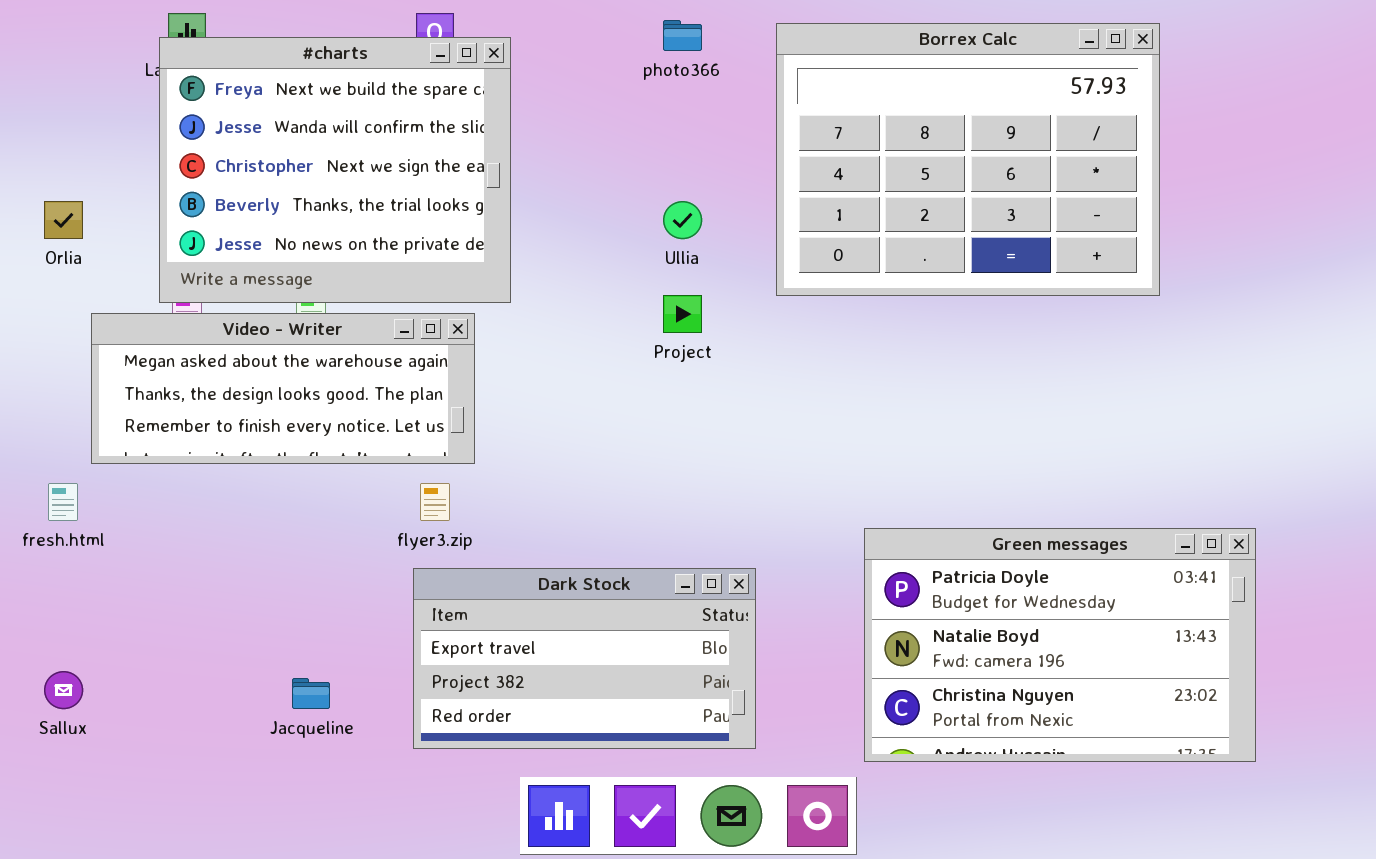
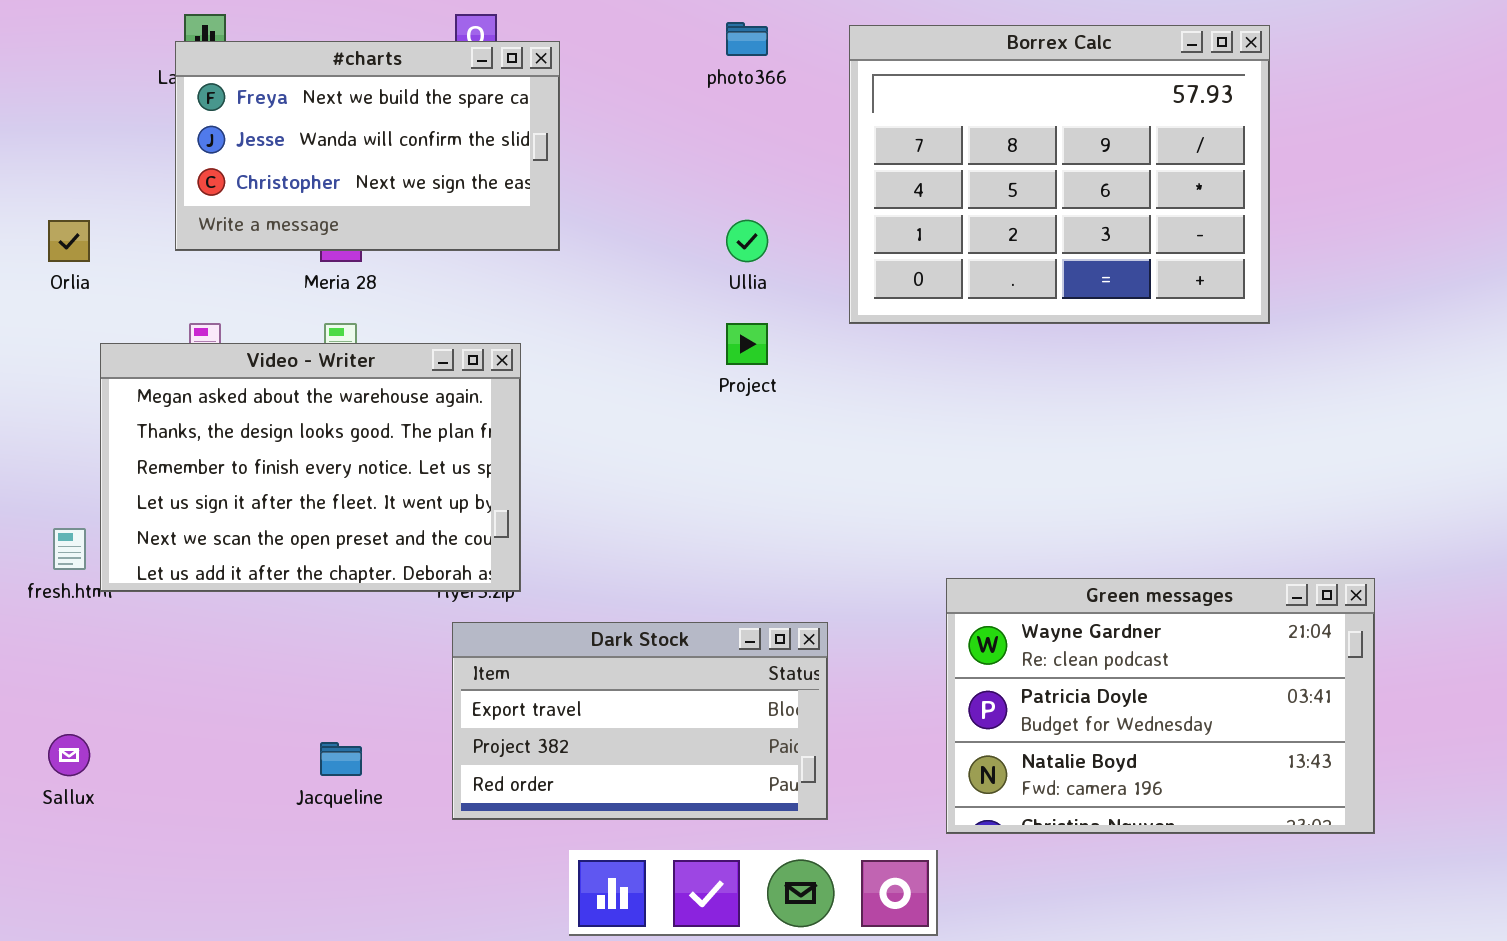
#charts: [159,37,511,303] -> [175,41,560,251], resized
Video - Writer: [91,313,475,464] -> [100,343,521,592], resized
Green messages: [864,528,1256,762] -> [946,578,1375,834], scrolled up 1 row

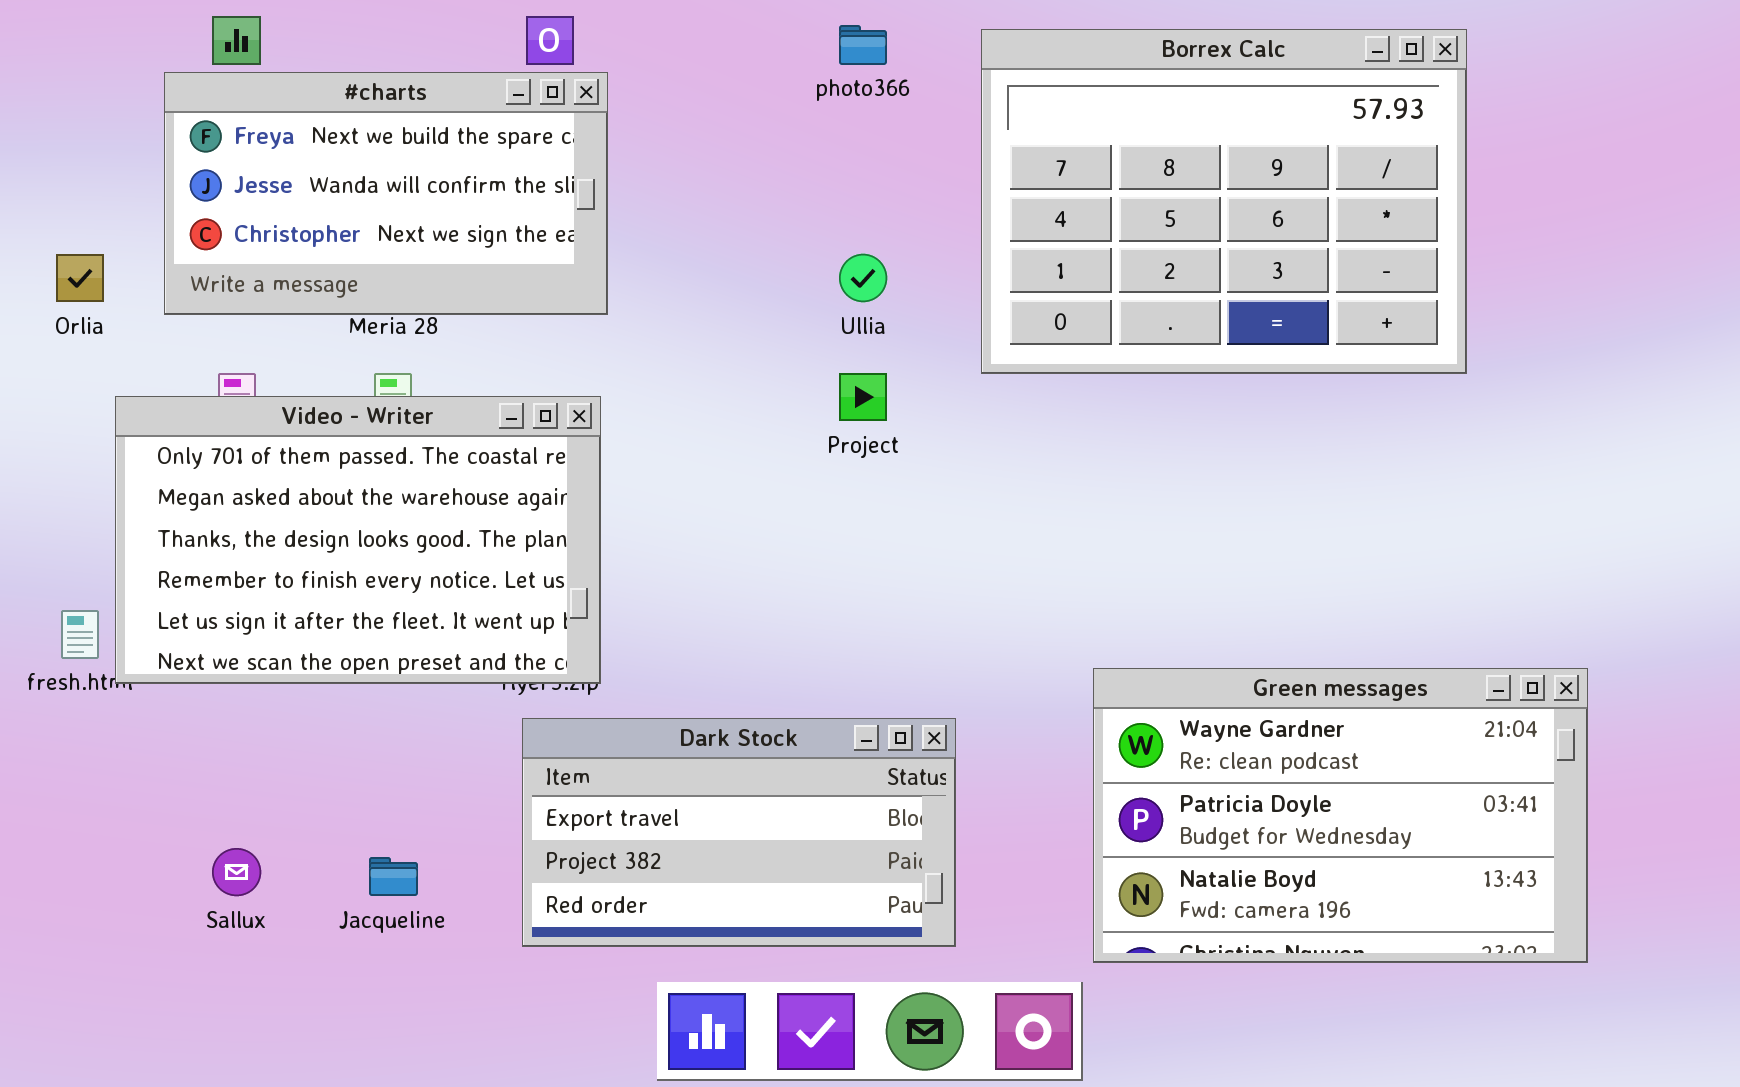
#charts: [175,41,560,251] -> [164,72,608,315], moved
Video - Writer: [100,343,521,592] -> [115,396,601,684], scrolled up 1 row
Sallux: [48,734,90,776] -> [212,848,261,896], moved

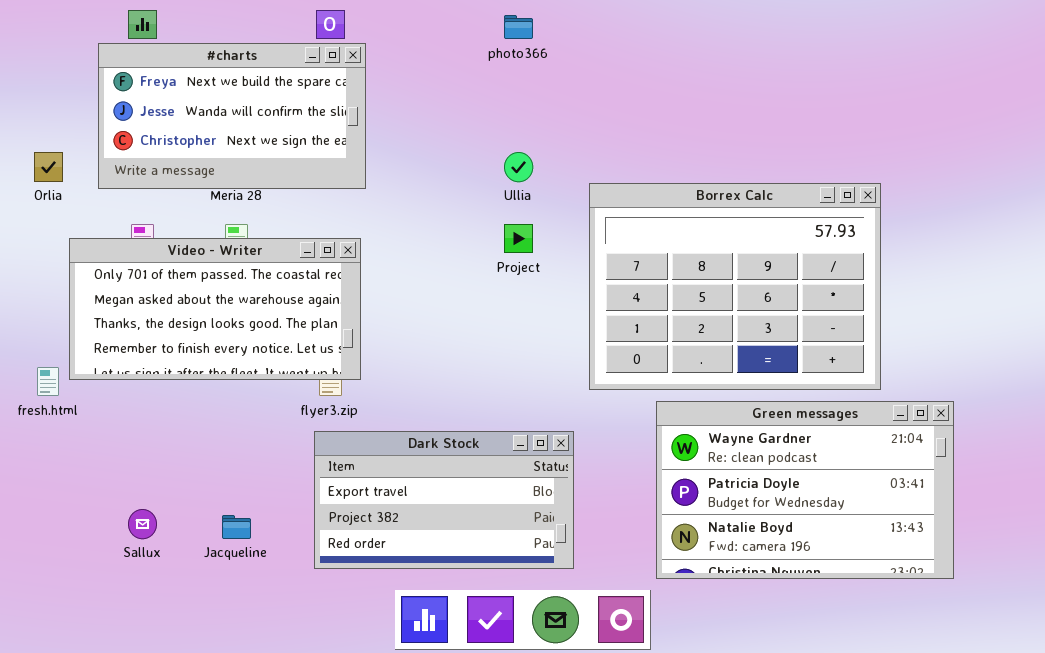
Borrex Calc: [981,29,1467,374] -> [589,183,881,390], moved
Video - Writer: [115,396,601,684] -> [69,238,361,380], resized

